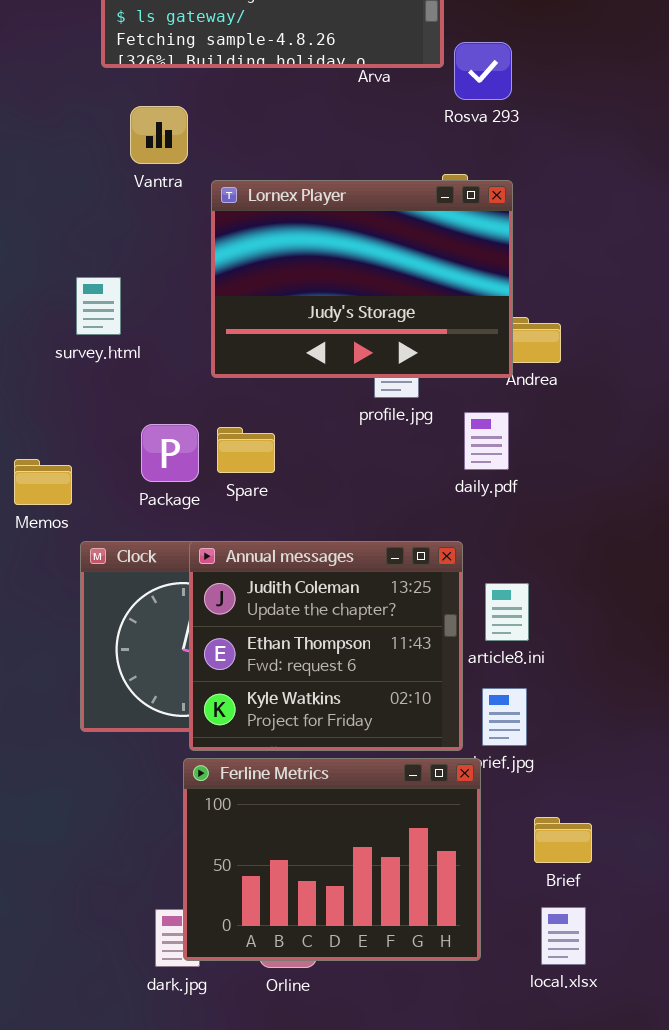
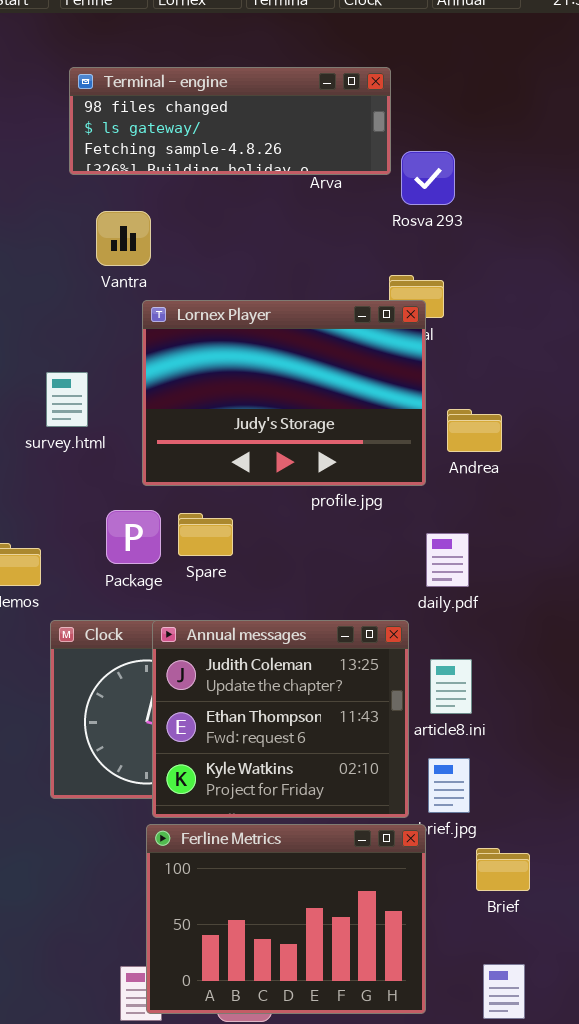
Lornex Player: [211,180,513,378] -> [142,300,426,486], moved
daily.pdf: [464,412,509,470] -> [426,533,469,587], moved
Brief: [534,817,592,863] -> [476,848,530,891], moved

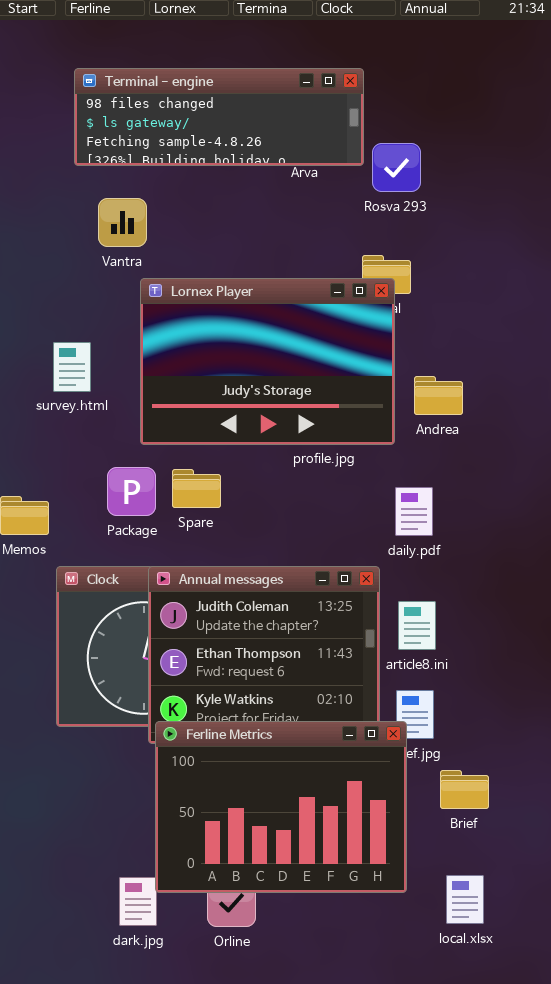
Ferline Metrics: [146,824,426,1014] -> [155,721,407,893], moved

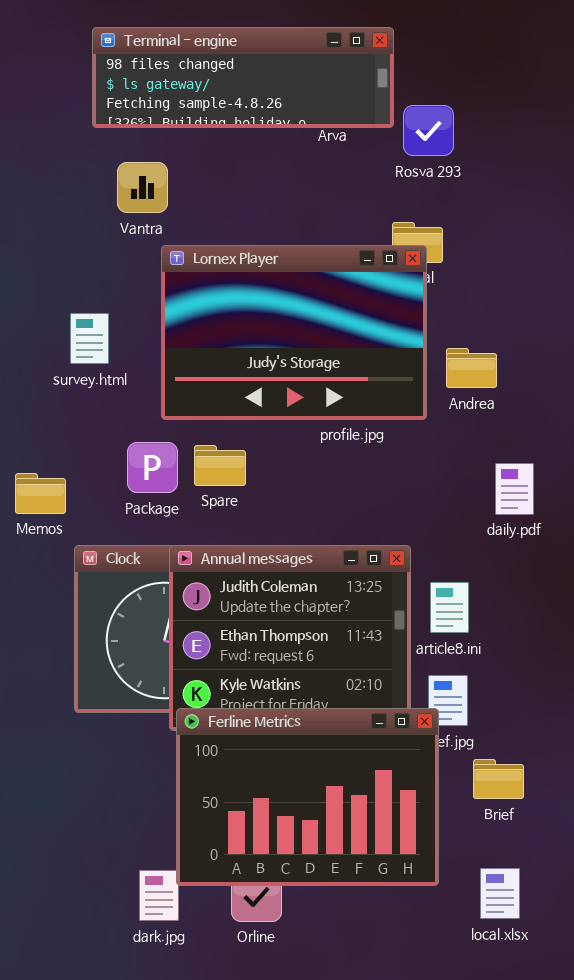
daily.pdf: [395,487,433,536] -> [495,463,534,515], moved

